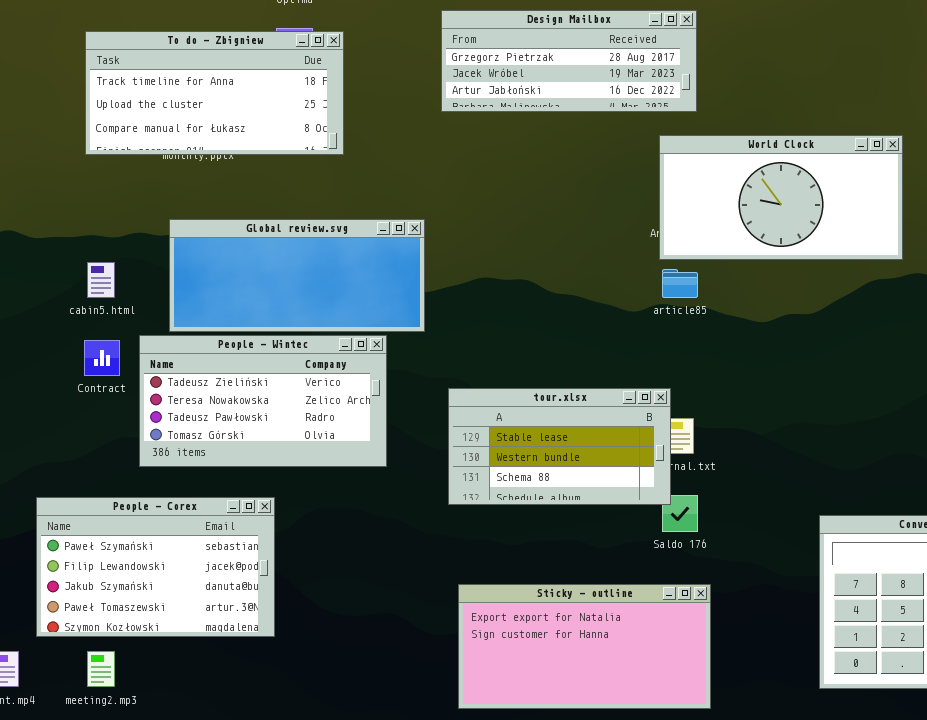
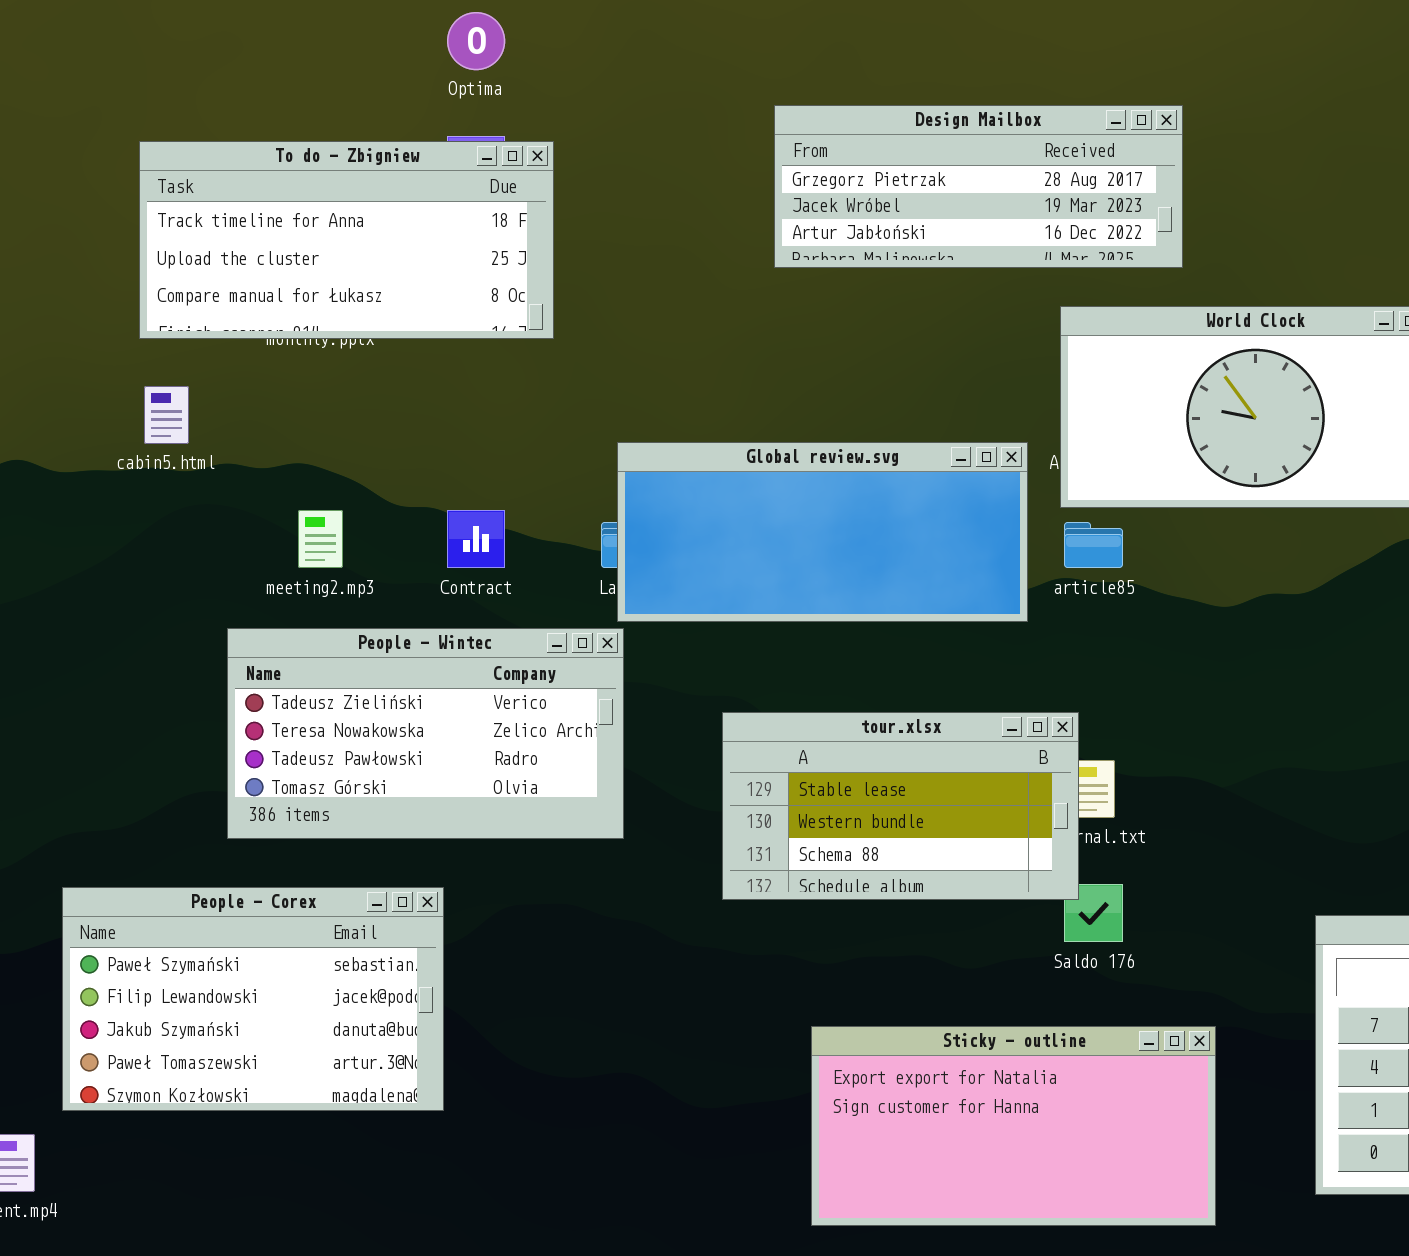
Design Mailbox: [441,10,697,112] -> [774,105,1183,268], moved
Global review.svg: [169,219,425,332] -> [617,442,1028,622], moved
cabin5.html: [87,262,115,298] -> [144,386,189,444], moved
Contract: [84,340,120,376] -> [447,510,505,568], moved
Sticky - outline: [458,584,711,709] -> [811,1026,1216,1226], moved
meeting2.mp3: [87,651,115,687] -> [298,510,343,568], moved

